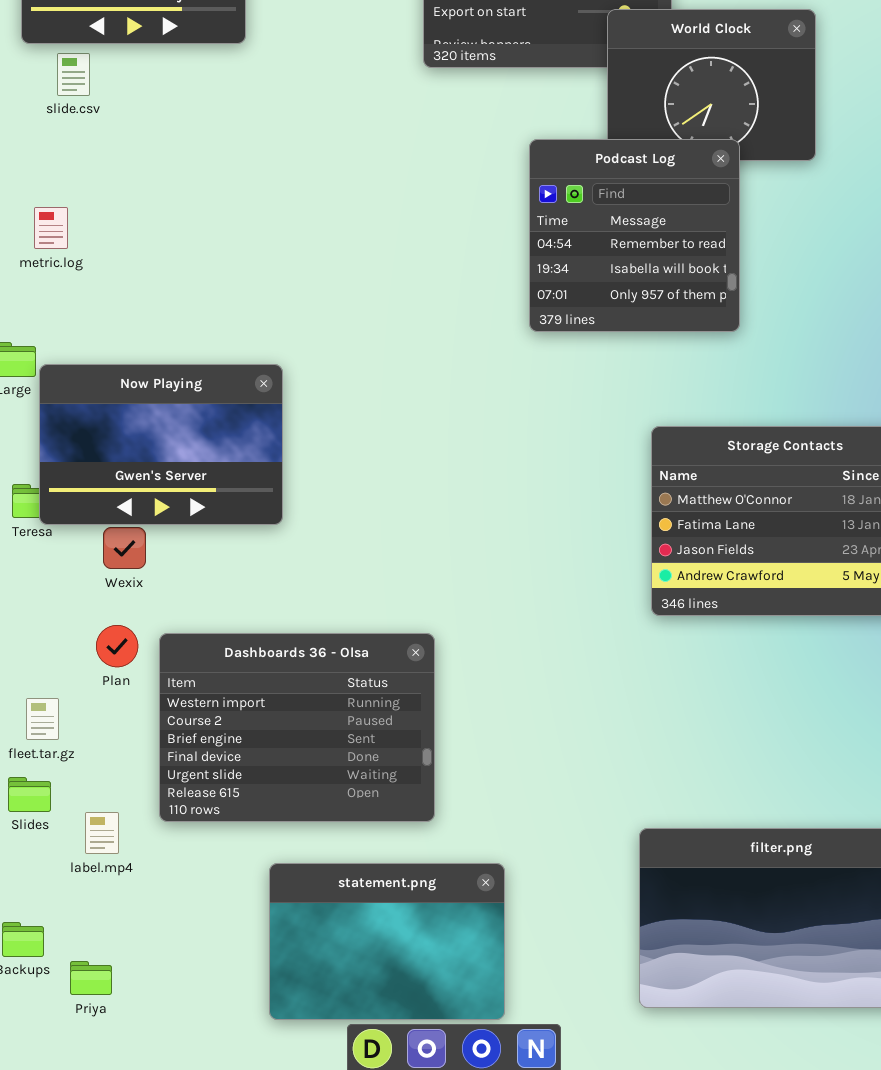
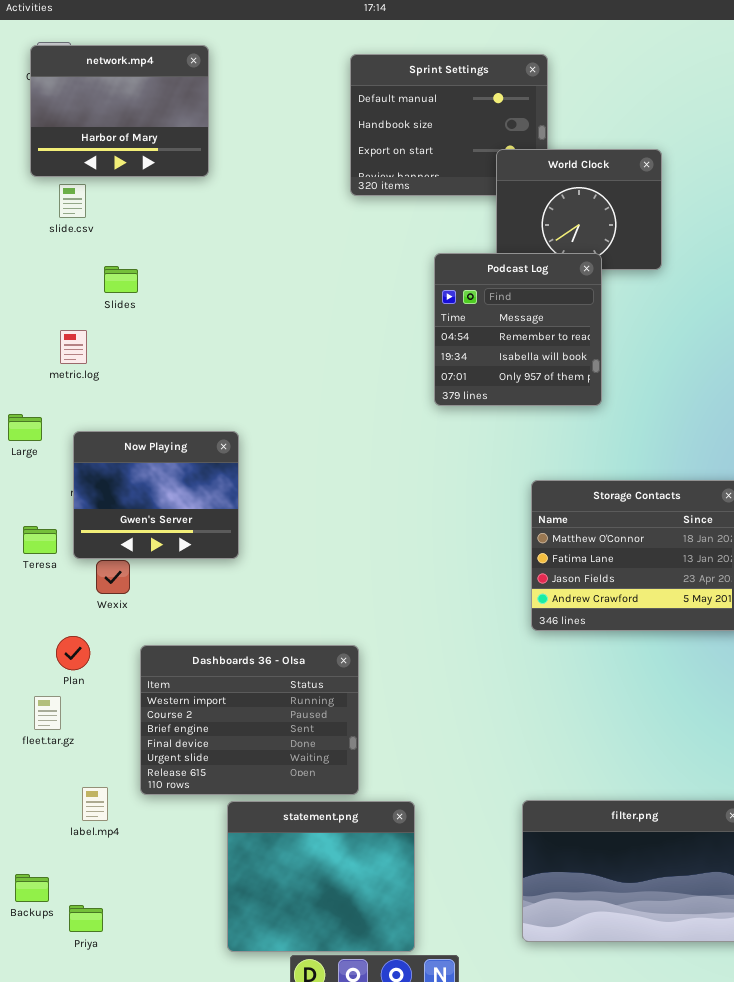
metric.log: [34,207,68,249] -> [60,330,87,364], moved
Now Playing: [39,364,283,525] -> [73,431,239,559], resized
Plan: [96,625,138,667] -> [56,636,90,670], moved
Slides: [8,777,51,812] -> [104,266,138,293], moved
statement.png: [269,863,505,1020] -> [227,801,415,952], resized

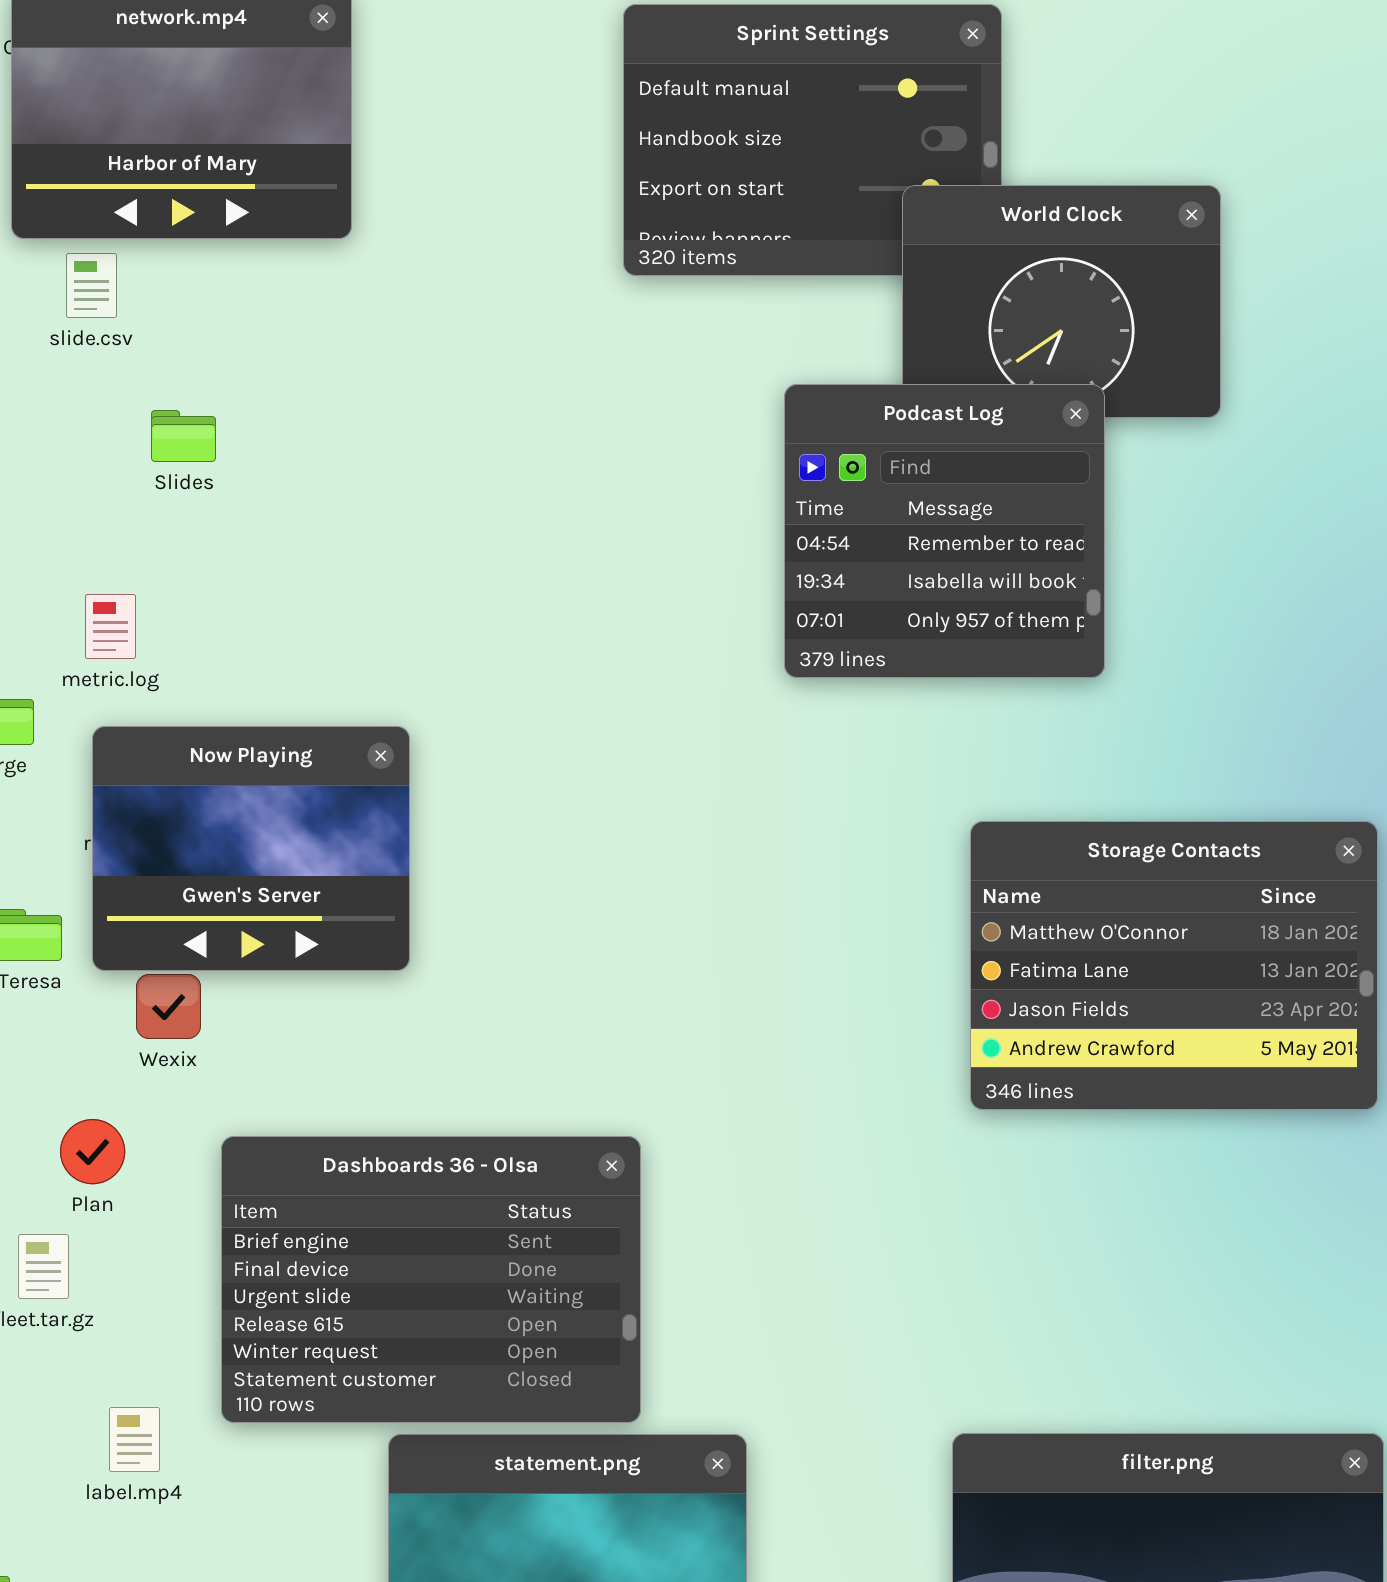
metric.log: [60,330,87,364] -> [85,594,136,659], moved
Dashboards 36 - Olsa: [140,645,359,795] -> [221,1136,641,1423], scrolled down 2 rows

